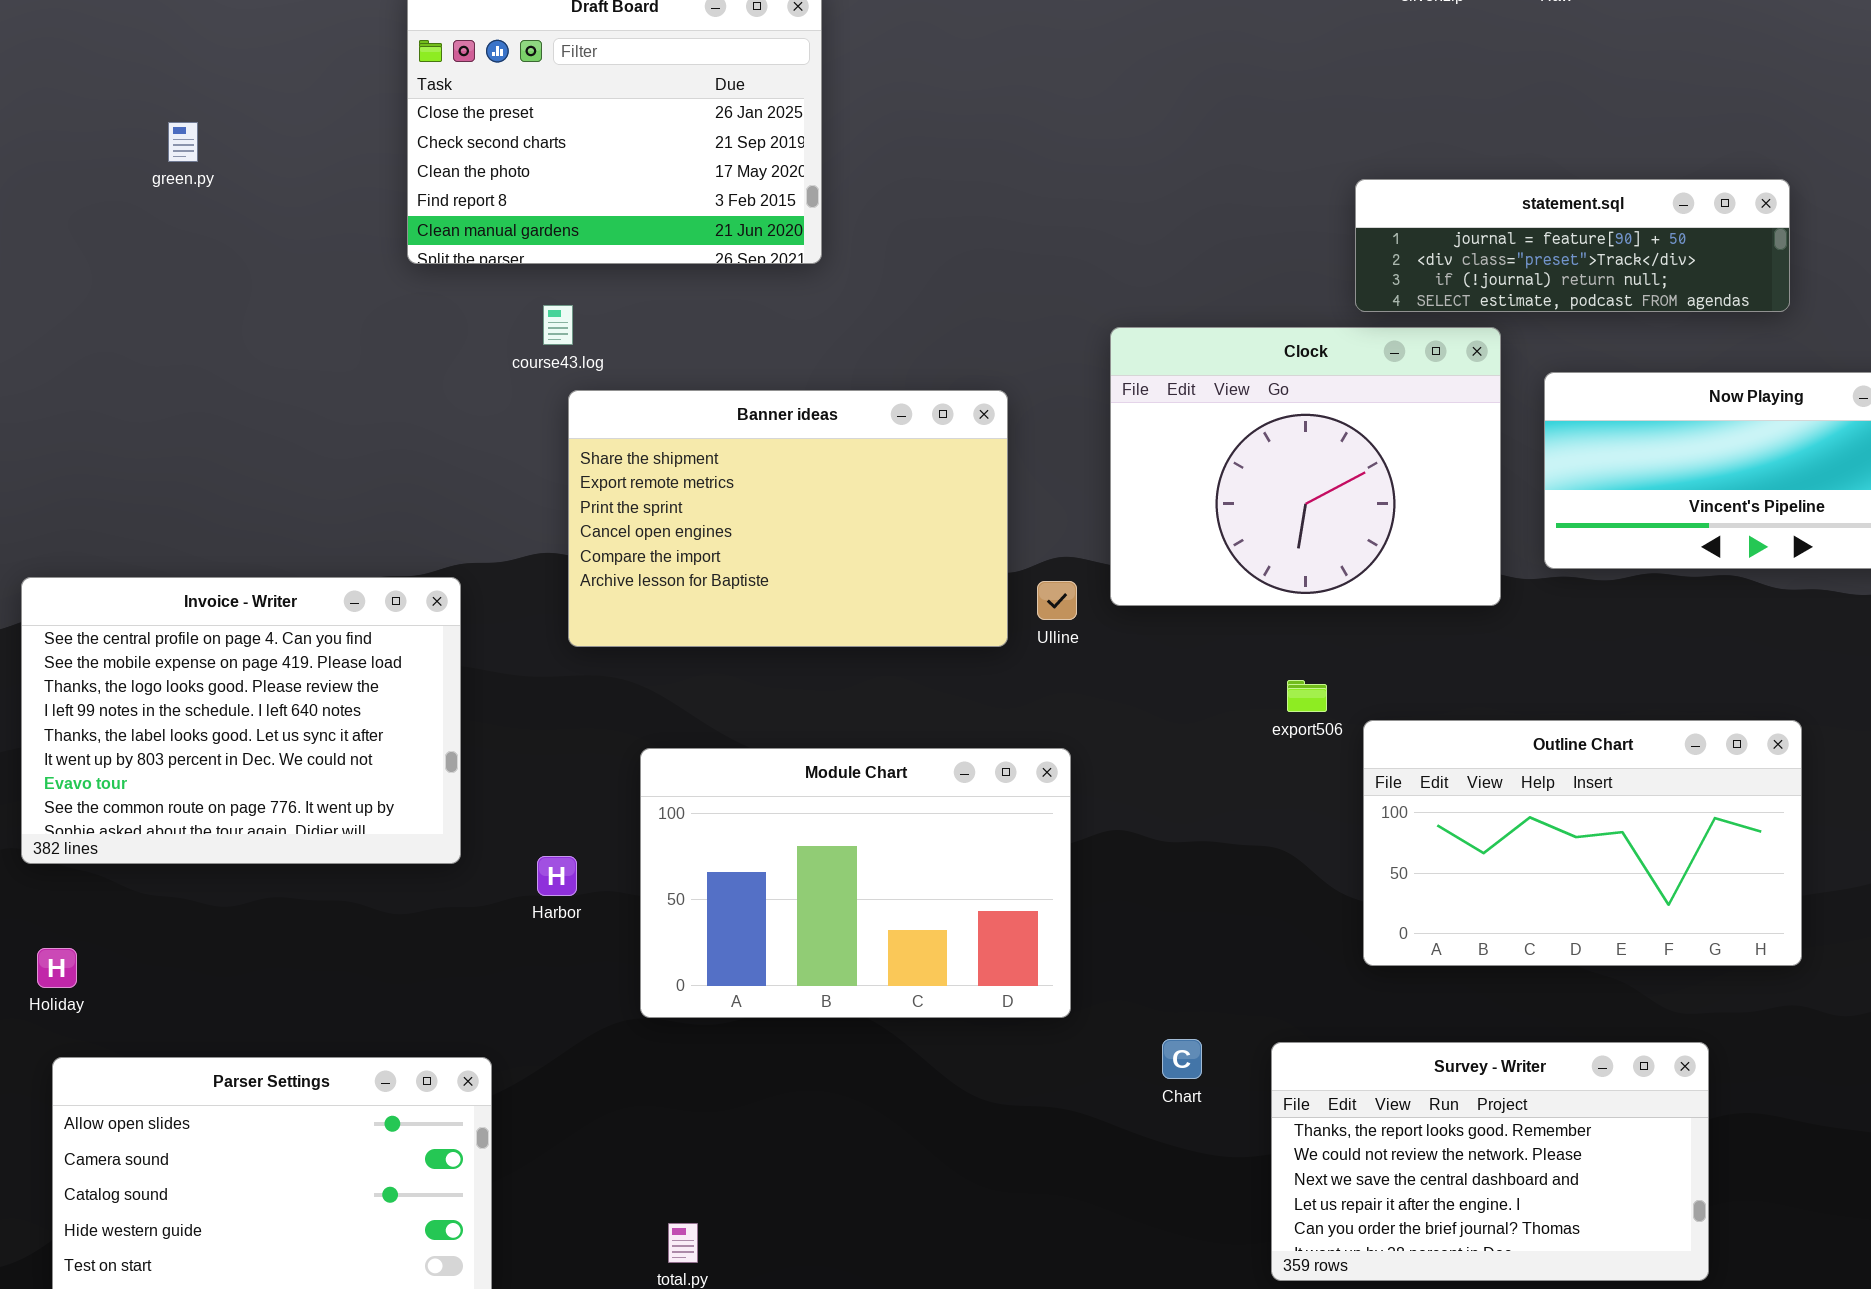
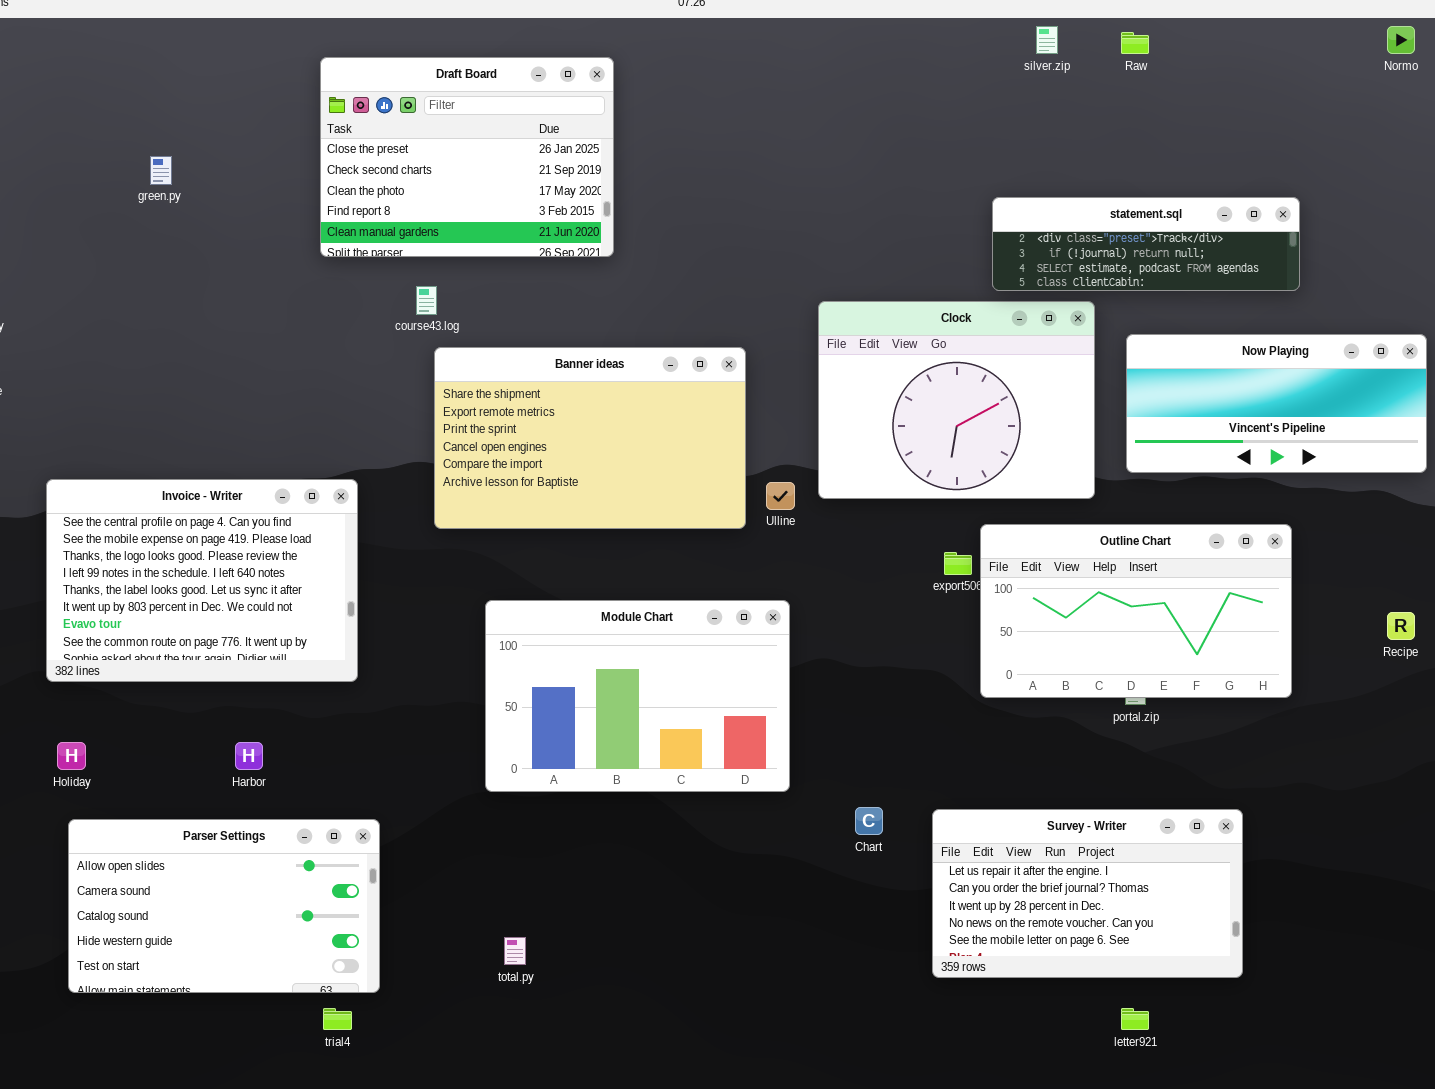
statement.sql: [1355,179,1790,312] -> [992,197,1300,291], scrolled down 1 row
Outline Chart: [1363,720,1802,966] -> [980,524,1292,698], moved
Harbor: [537,856,577,896] -> [235,742,263,770], moved
Survey - Writer: [1271,1042,1709,1281] -> [932,809,1243,978], scrolled down 3 rows

